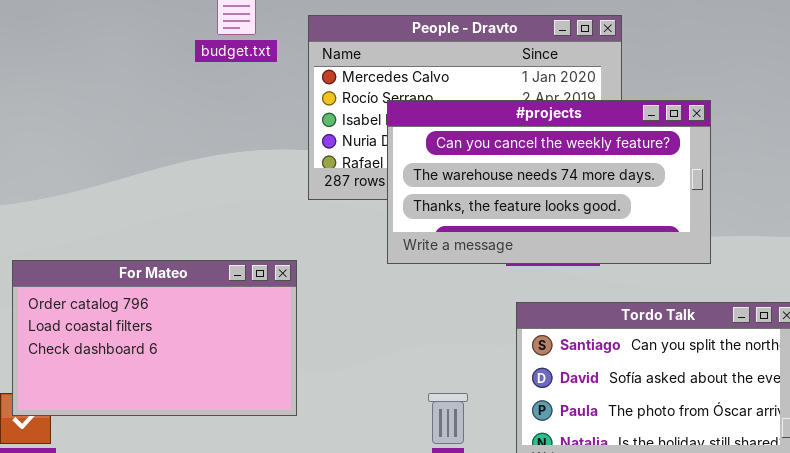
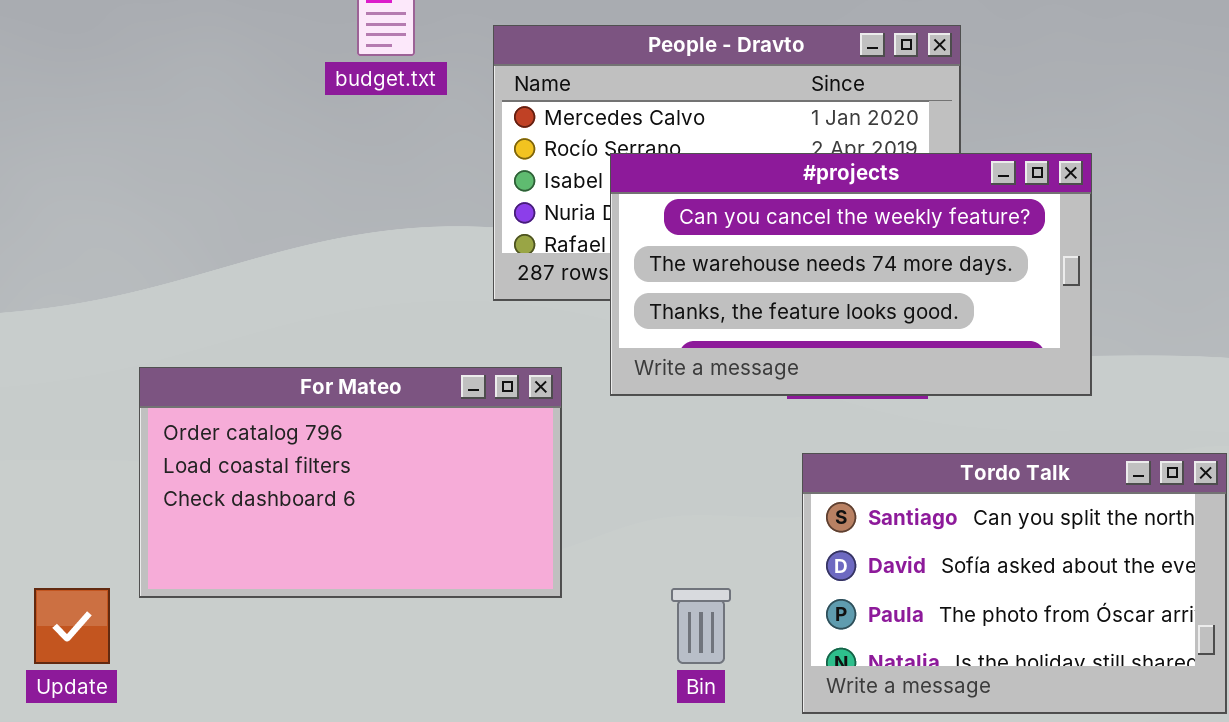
For Mateo: [12,260,297,416] -> [139,367,562,598], moved

